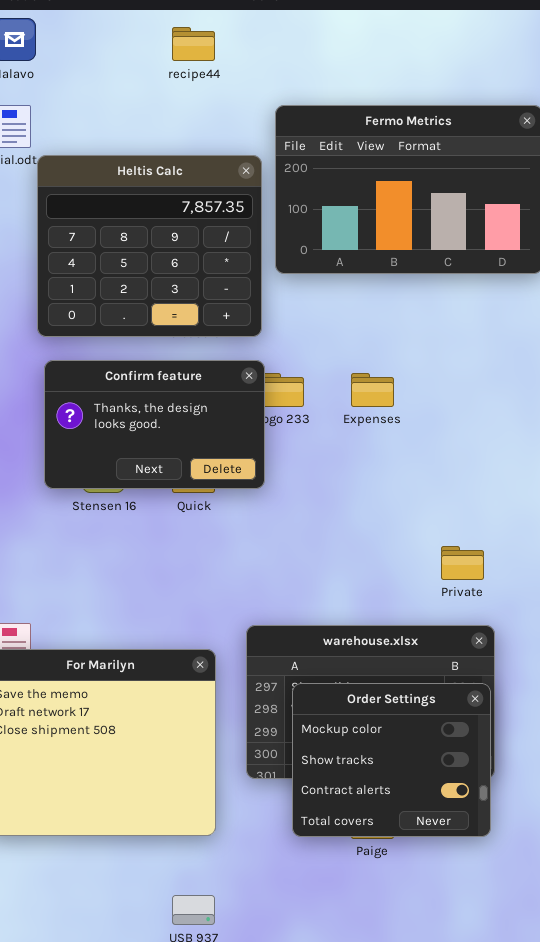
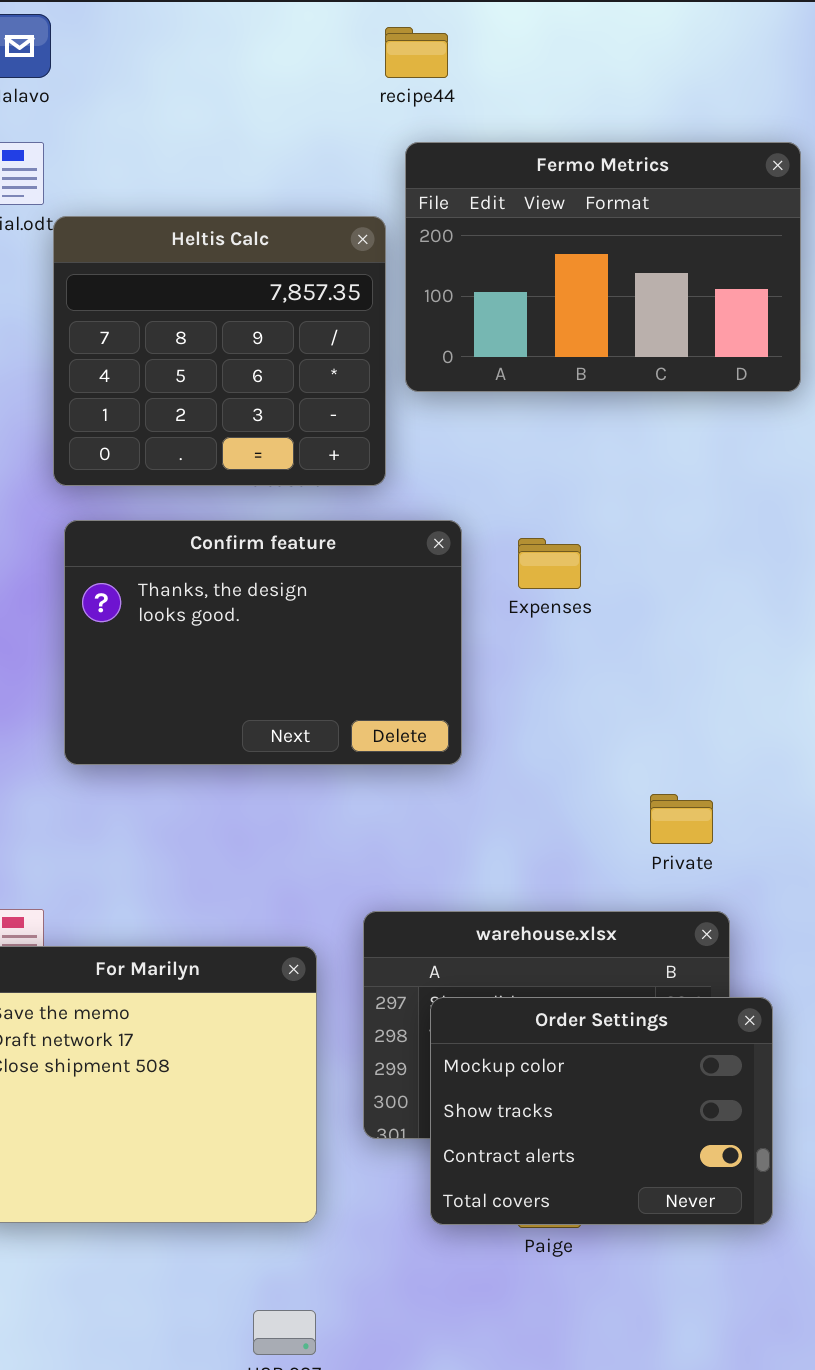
recipe44: [172,27,215,61] -> [385,27,448,78], moved
Confirm feature: [44,360,265,489] -> [64,520,462,765], resized
Order Settings: [292,683,491,837] -> [430,997,773,1225], resized

